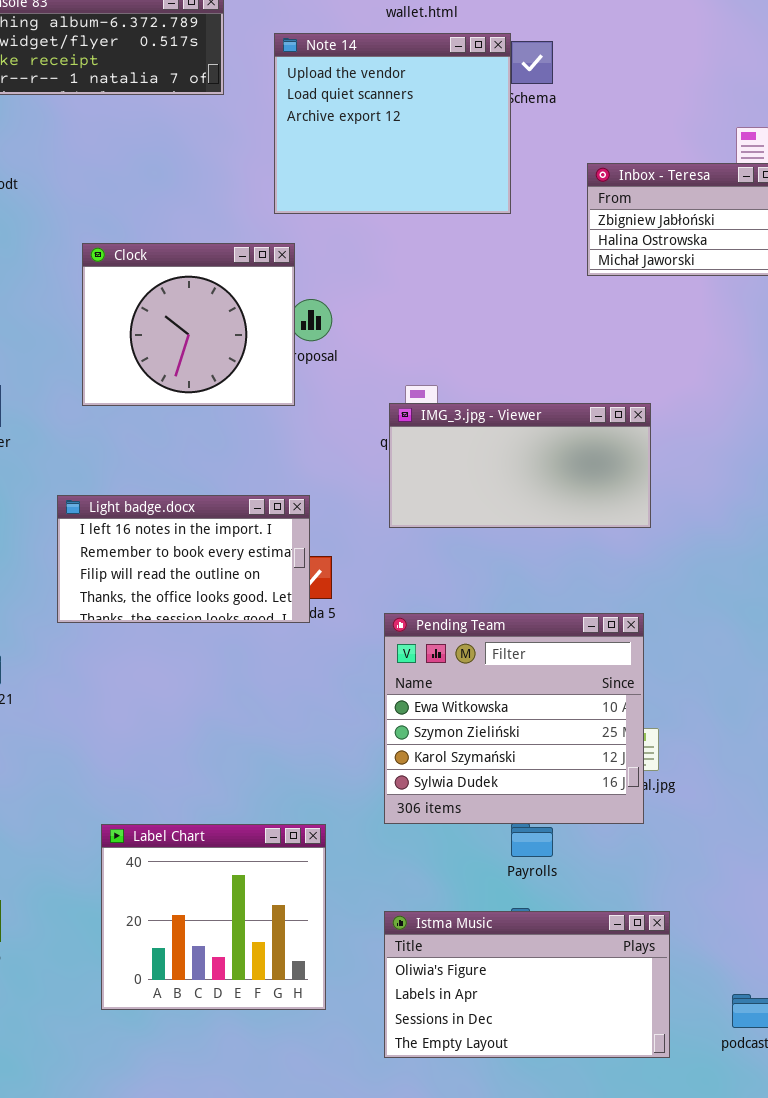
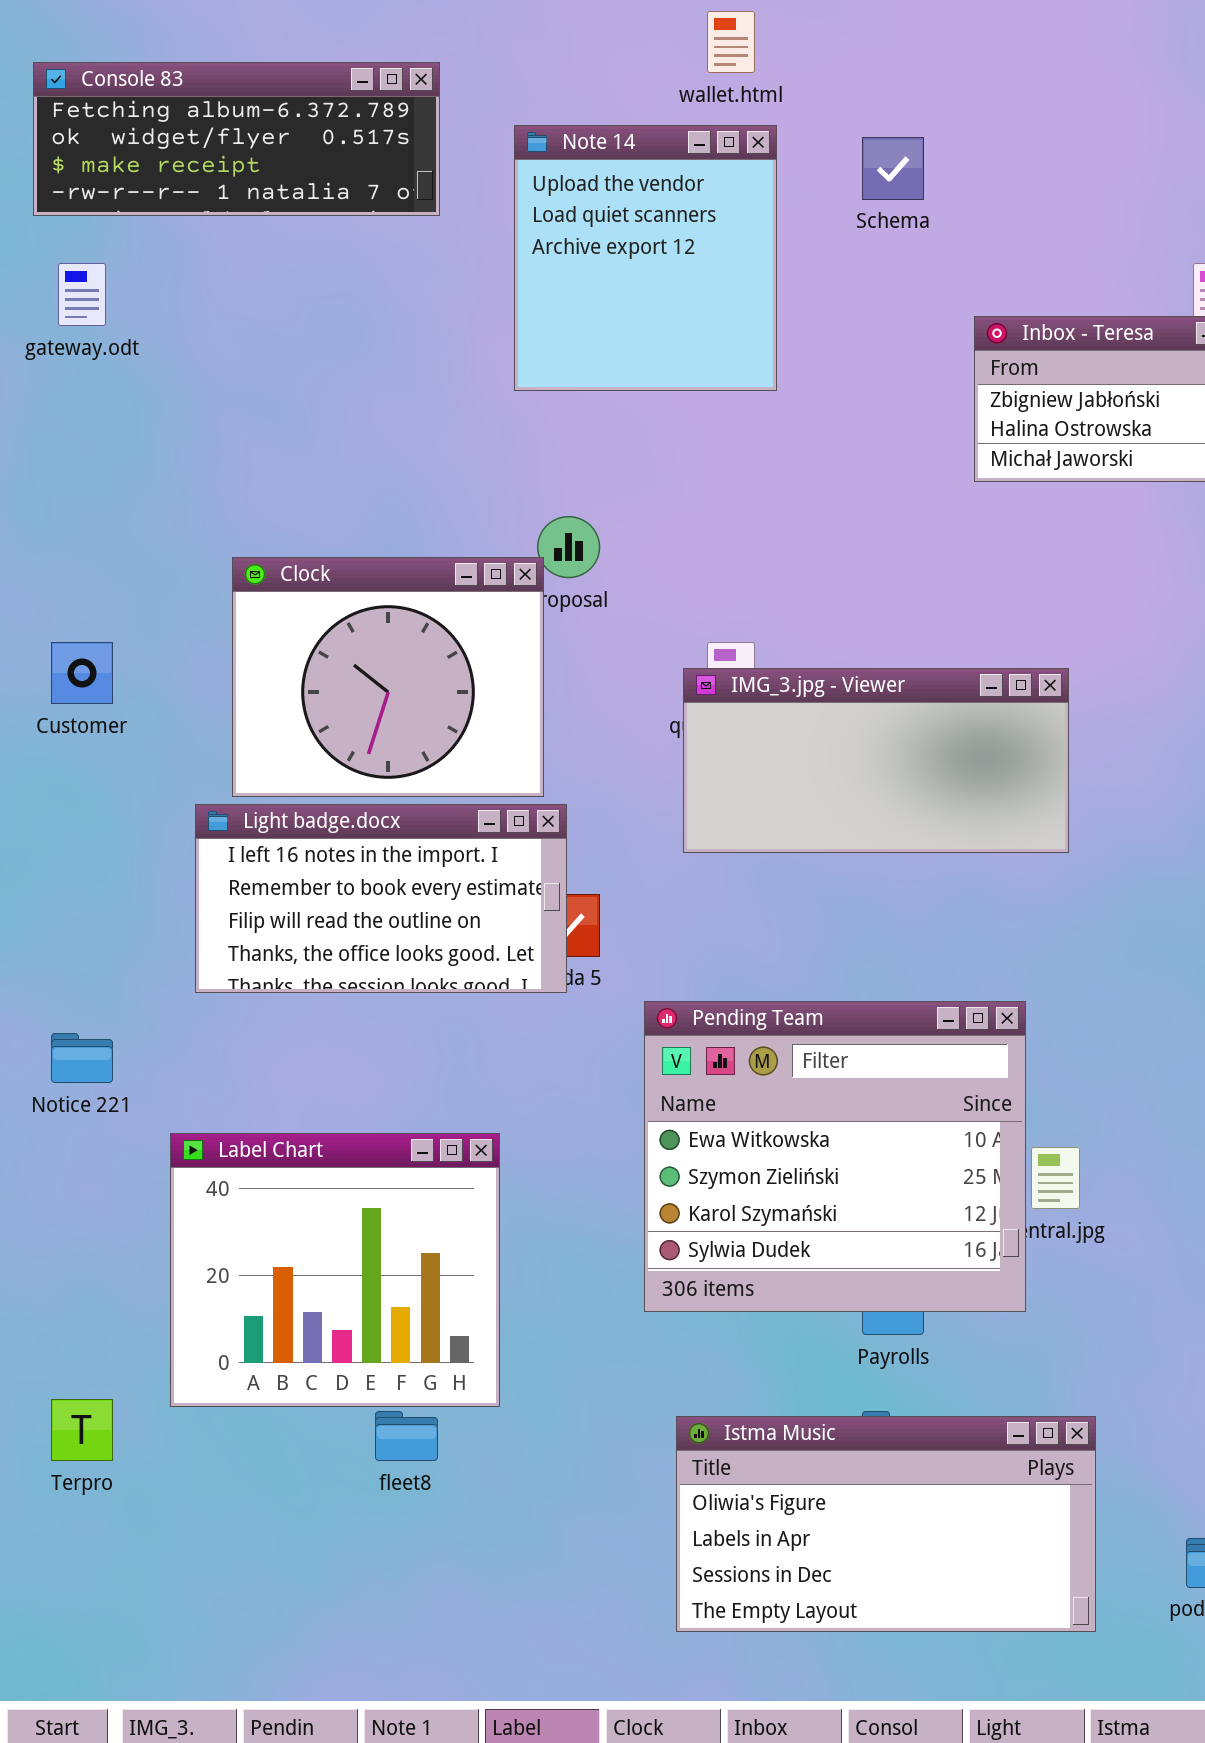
Note 14: [274,33,511,214] -> [514,125,777,391], resized
Clock: [82,243,295,406] -> [232,557,544,797], moved
Pending Team: [384,613,644,824] -> [644,1001,1026,1312], moved
Label Chart: [101,824,326,1010] -> [170,1133,500,1407], moved

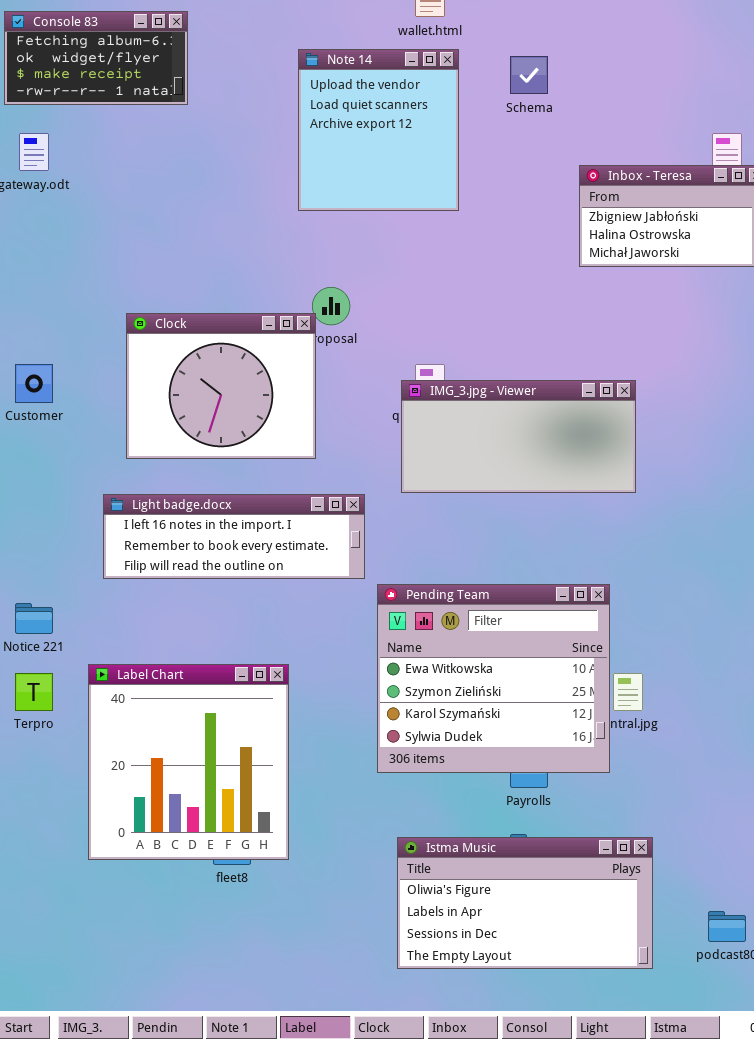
Console 83: [33,62,440,216] -> [4,11,188,105], resized
Light badge.docx: [195,804,567,993] -> [103,494,365,579], resized
Label Chart: [170,1133,500,1407] -> [88,664,289,860], resized
Terpro: [51,1399,113,1461] -> [15,673,53,711], moved

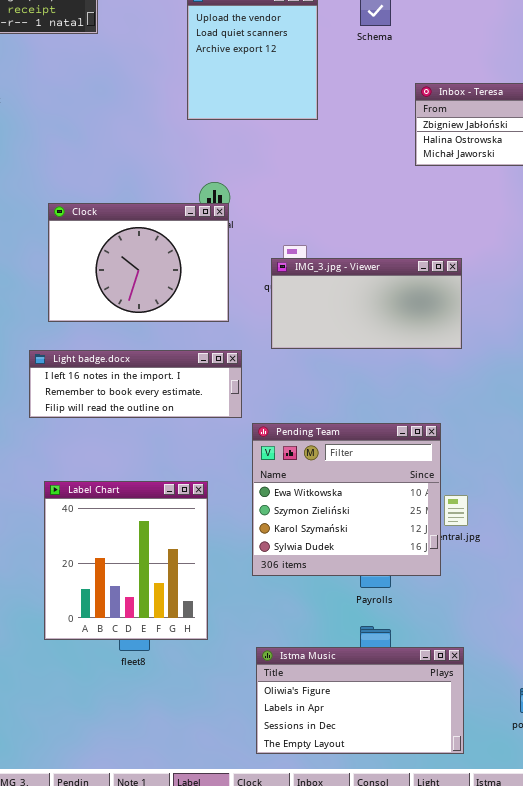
Clock: [126,313,316,459] -> [48,203,229,322], resized
Label Chart: [88,664,289,860] -> [44,481,208,640], moved
Istma Music: [397,837,653,969] -> [256,647,464,754], moved

